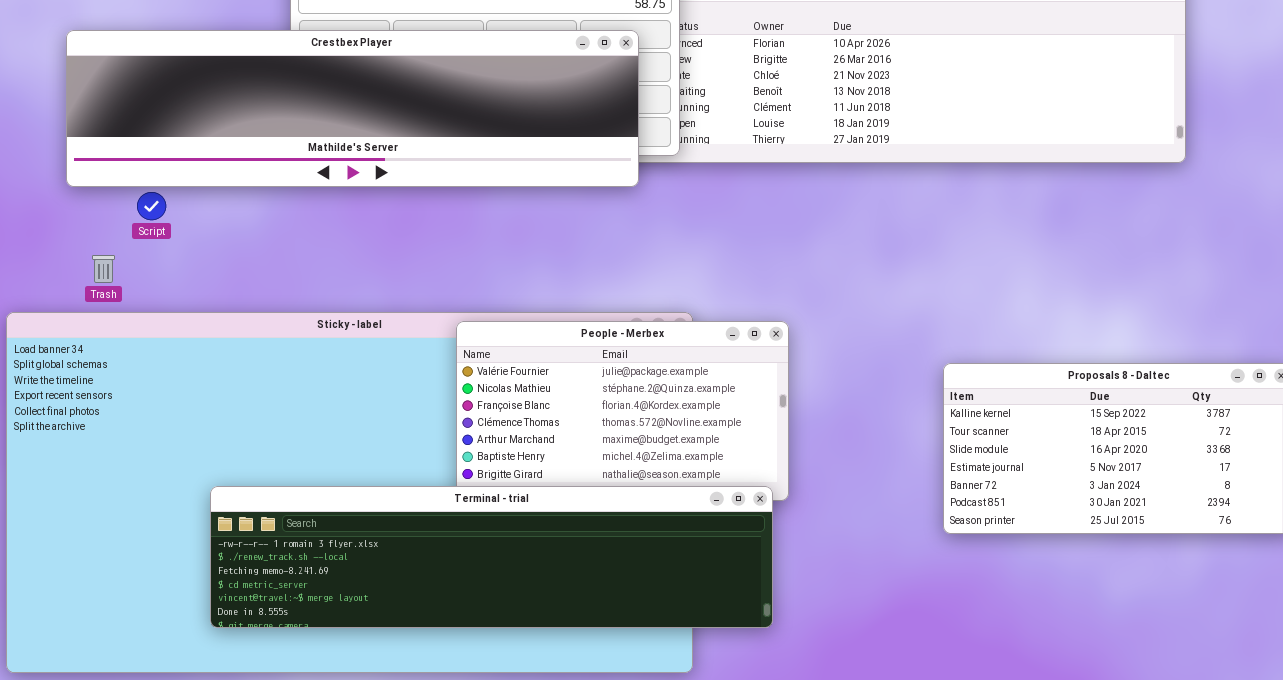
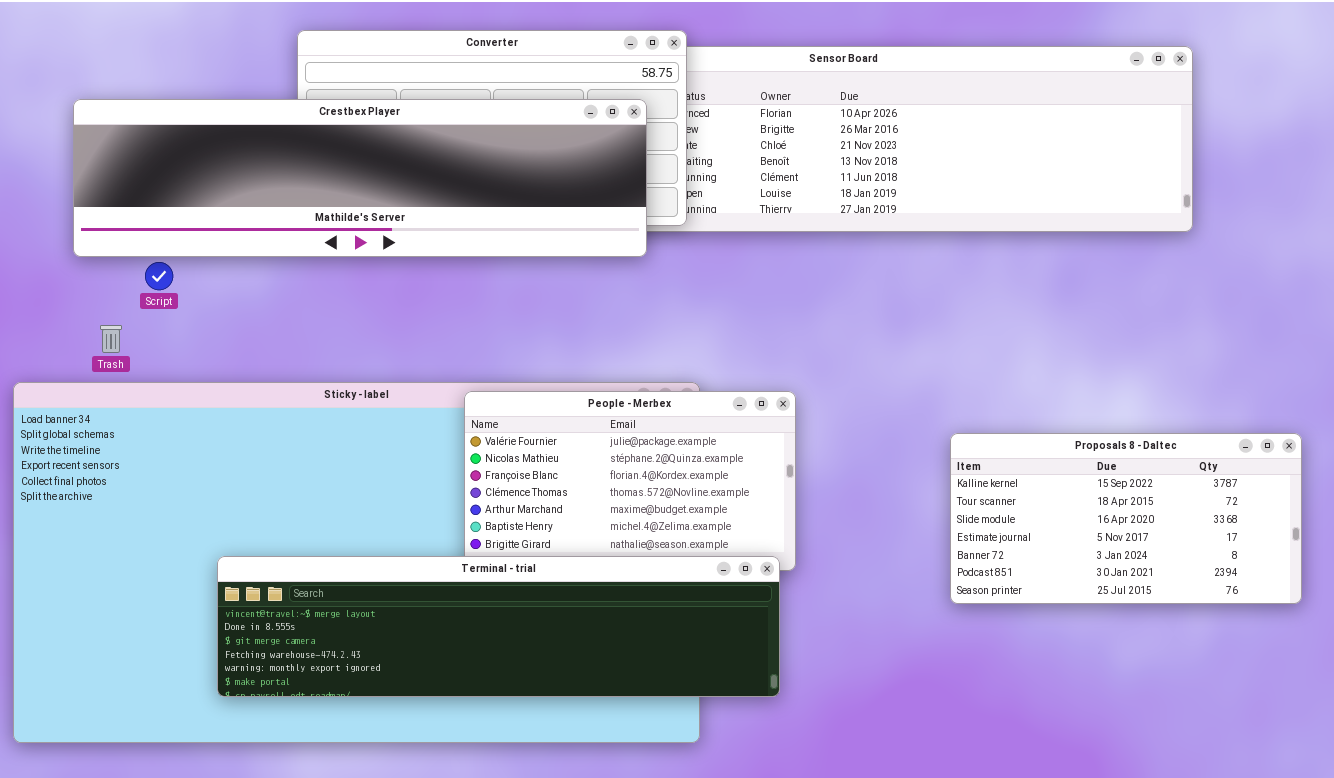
Terminal - trial: [210,486,773,628] -> [217,556,780,697], scrolled down 4 rows

